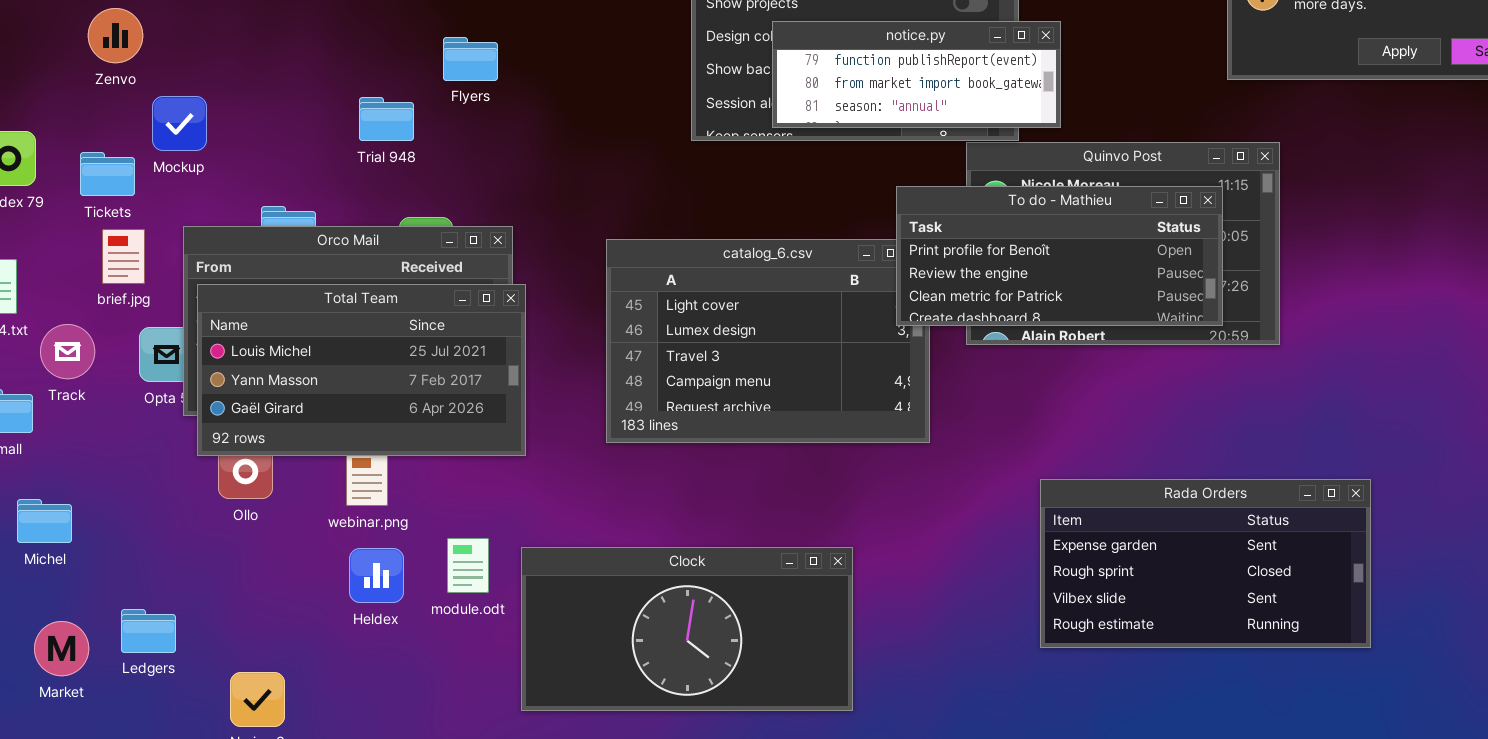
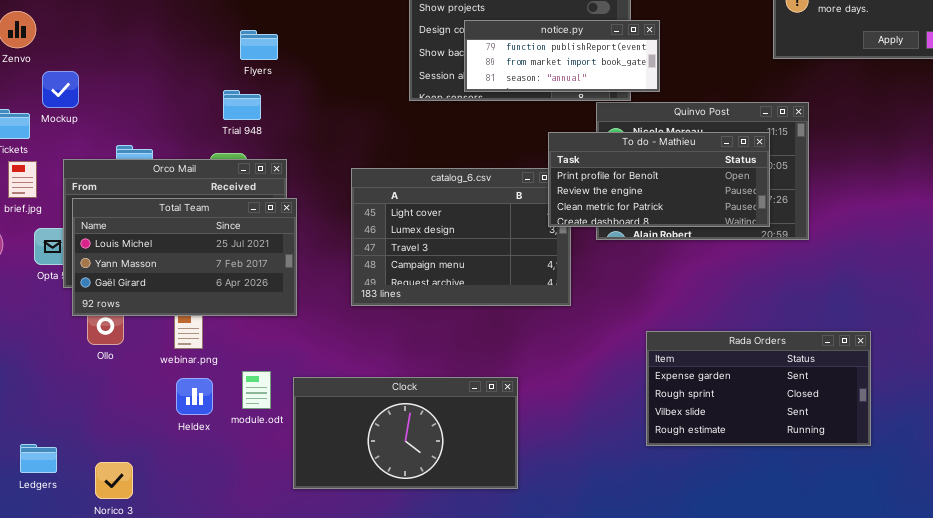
Trial 948: [359,97,414,141] -> [223,90,261,120], moved
Ledgers: [121,609,176,653] -> [20,444,57,473], moved

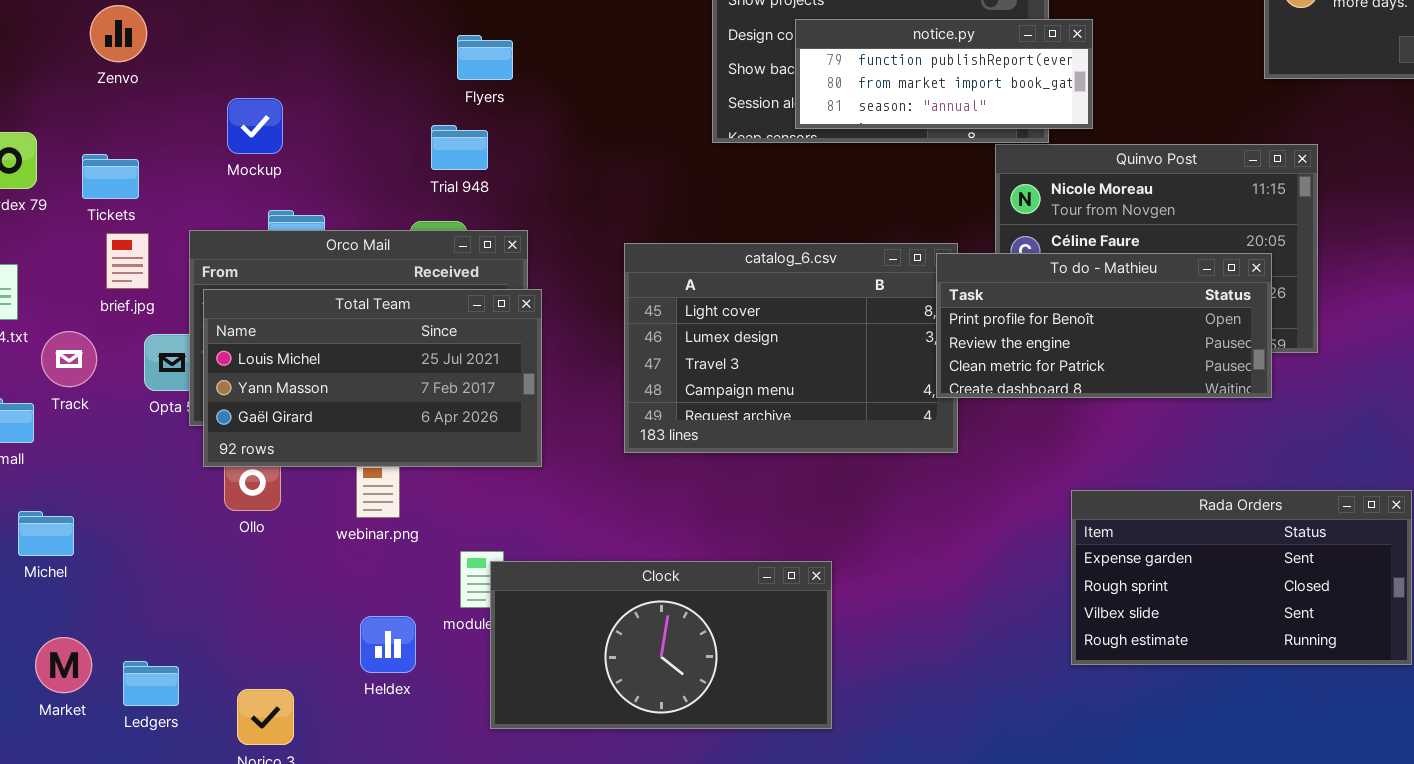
Mockup: [42,71,79,108] -> [227,98,283,154], moved
To do - Mathieu: [548,132,770,227] -> [936,253,1272,398], moved
Clock: [293,377,518,489] -> [490,561,832,729], moved
Heldex: [176,378,213,415] -> [360,616,416,673], moved

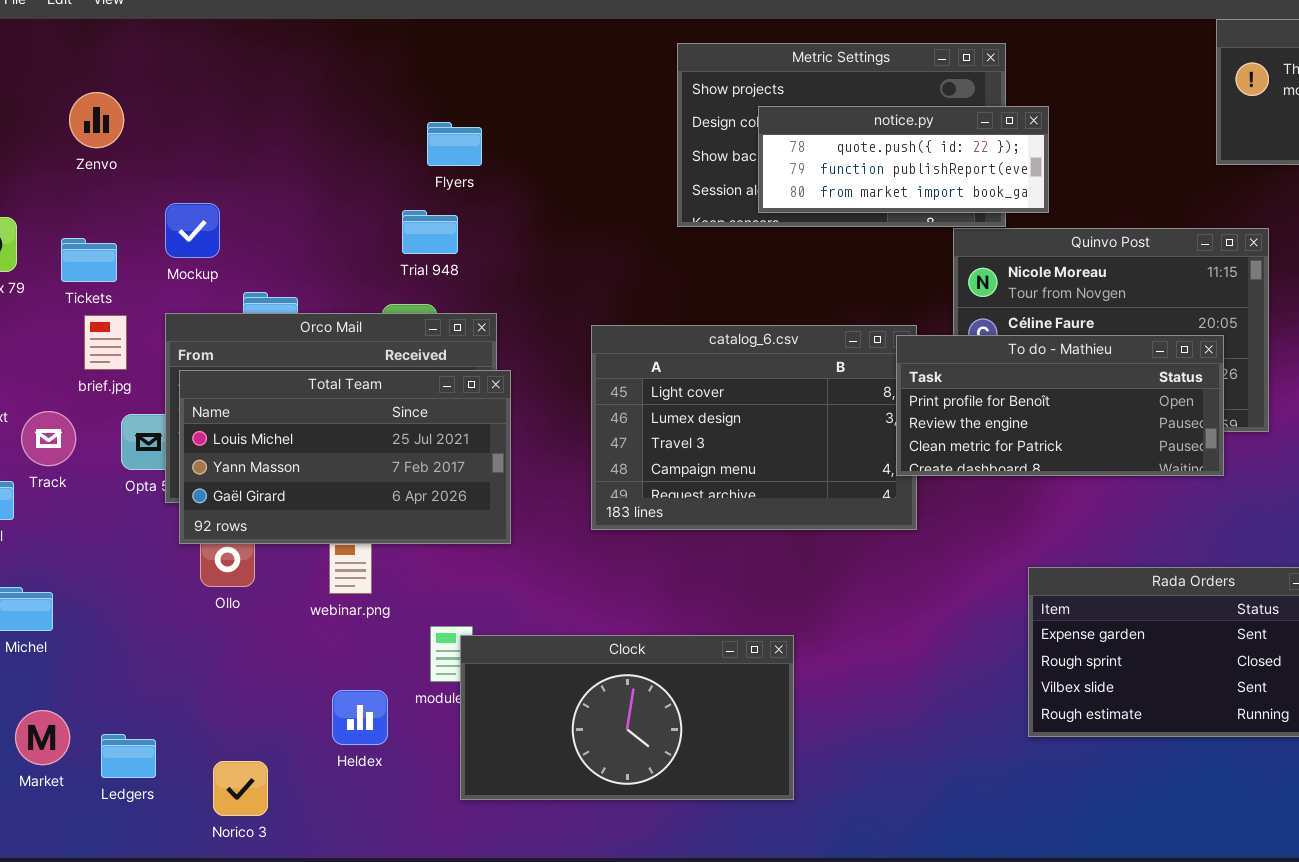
notice.py: [795,19,1093,129] -> [758,106,1049,213], scrolled up 1 row
Mockup: [227,98,283,154] -> [165,203,220,258], moved

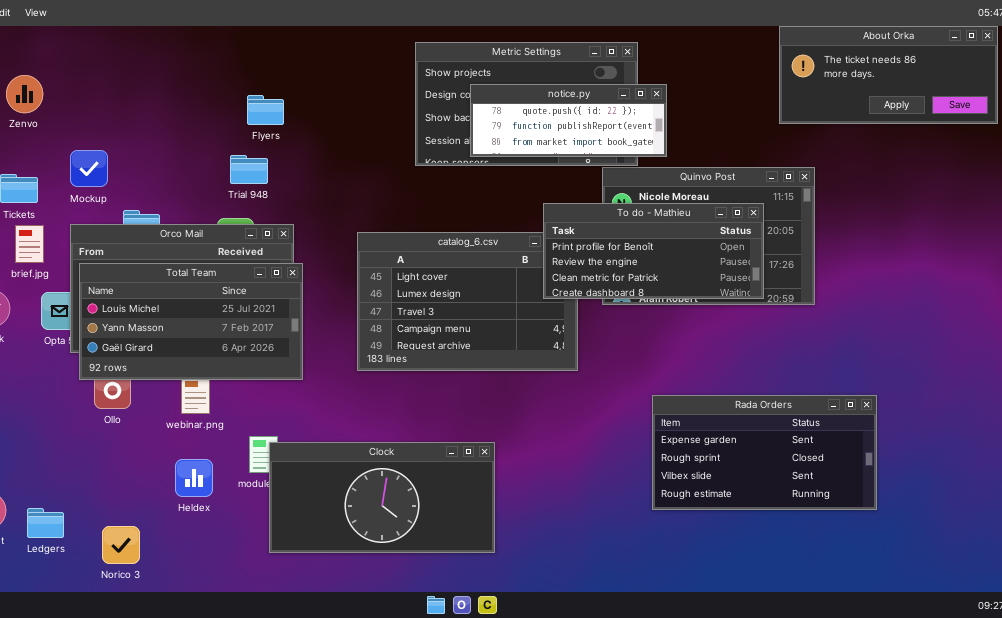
To do - Mathieu: [896,335,1224,476] -> [543,203,764,299], moved
Heldex: [332,690,388,745] -> [175,459,213,497], moved

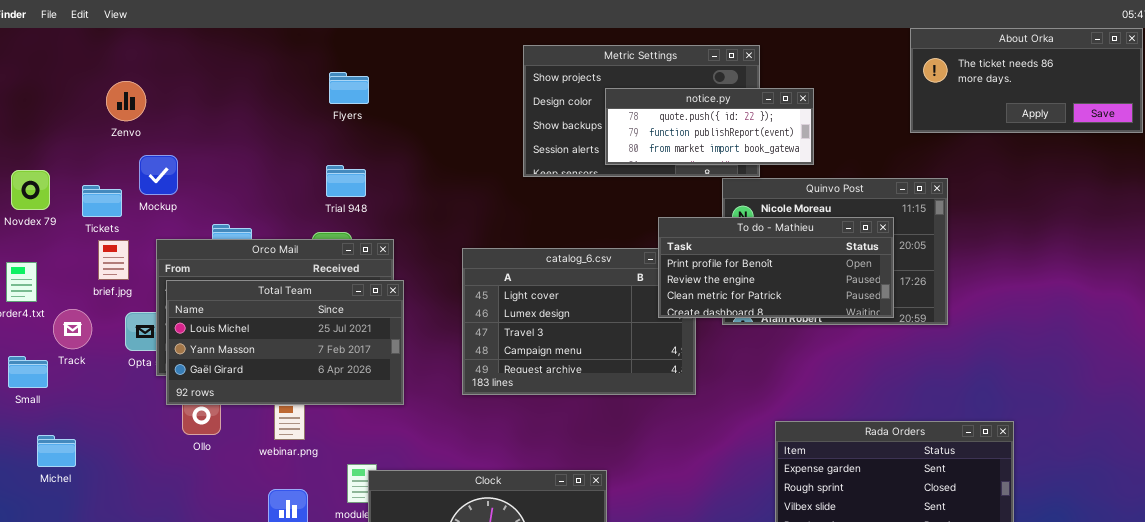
Zenvo: [6,75,43,113] -> [106,81,146,121], moved
notice.py: [470,84,667,157] -> [605,88,814,165], moved
Flyers: [247,95,284,125] -> [329,72,369,104], moved
Mockup: [70,150,108,187] -> [139,155,178,195], moved

